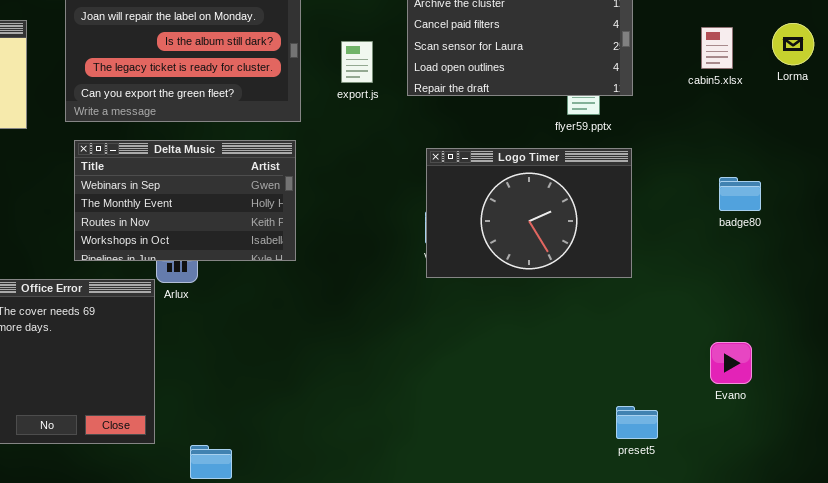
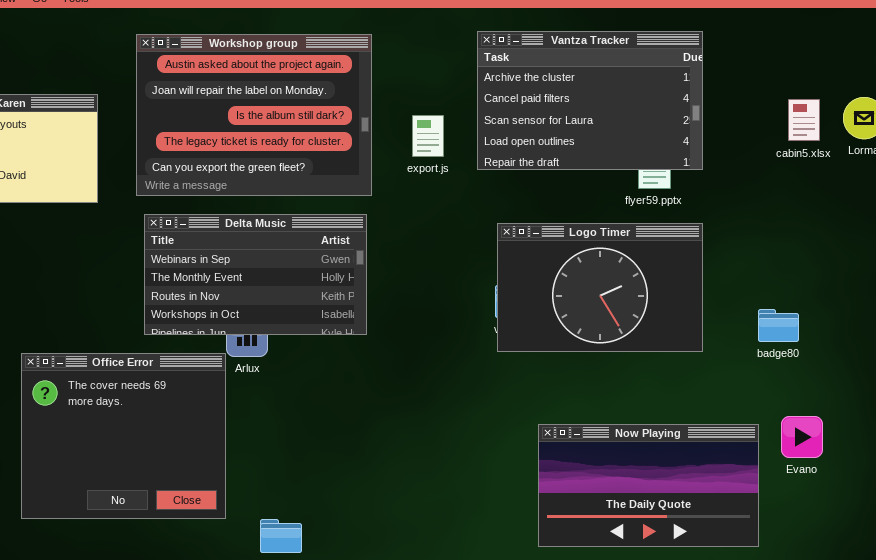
cabin5.xlsx: [701,27,733,69] -> [788,99,820,141], moved
badge80: [719,177,761,211] -> [758,309,799,342], moved
Now Playing: none -> [538,424,759,547], opened

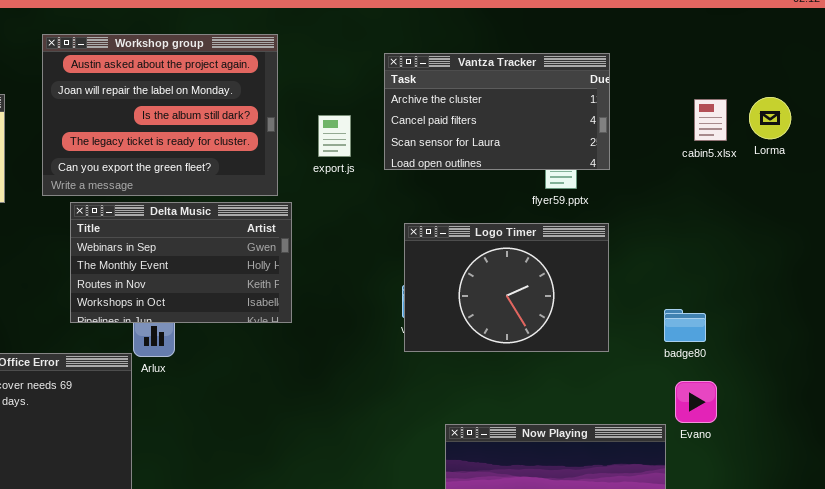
Vantza Tracker: [477,31,703,170] -> [384,53,610,170], resized
Delta Music: [144,214,367,335] -> [70,202,292,323], moved
Evano: [781,416,823,458] -> [675,381,717,423], moved

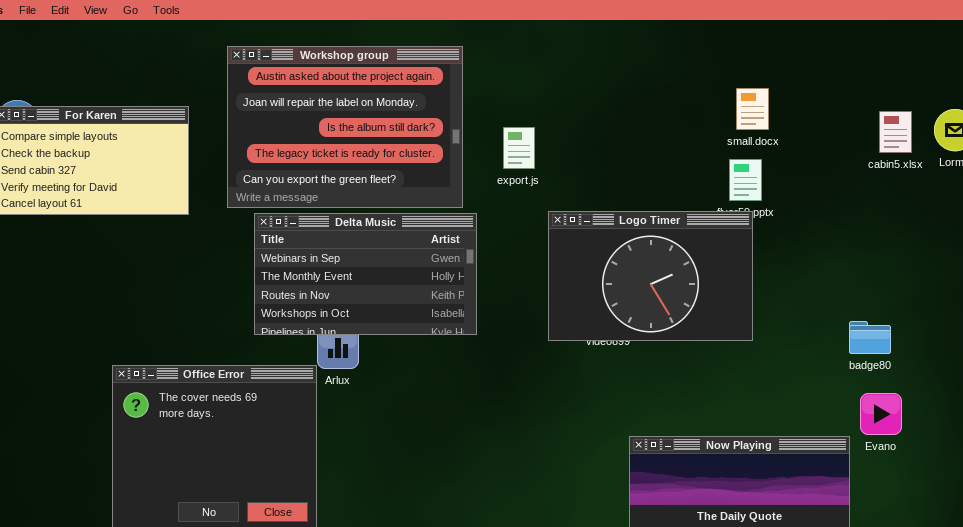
Vantza Tracker: [384,53,610,170] -> none, closed
Logo Timer: [404,223,609,352] -> [548,211,753,341], moved

